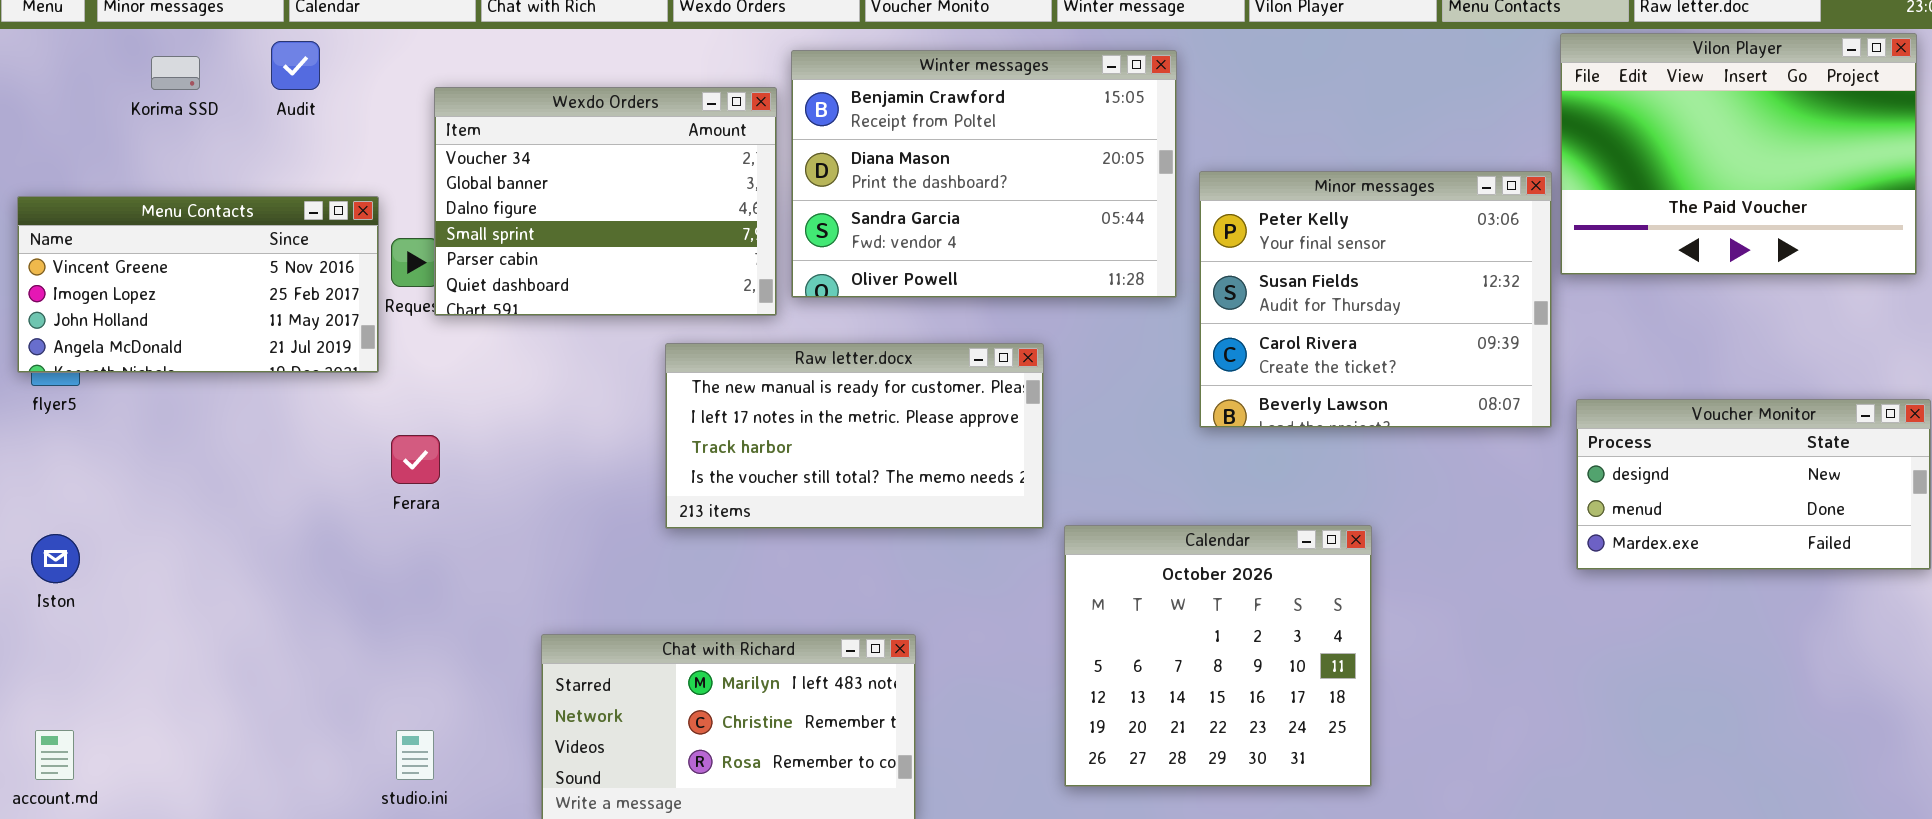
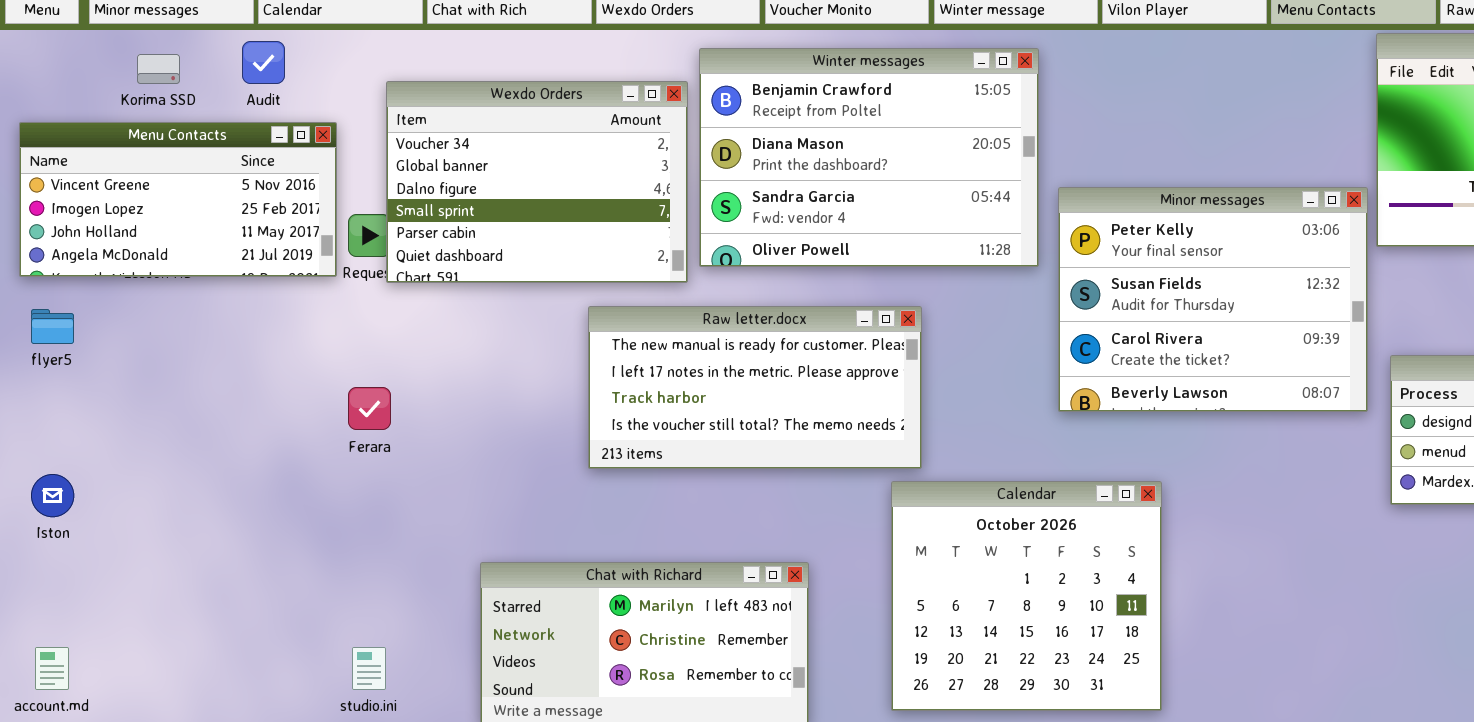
Minor messages: [1199,171,1552,428] -> [1058,187,1368,412], moved
Menu Contacts: [17,196,379,373] -> [19,122,337,277], moved
Calendar: [1064,525,1372,787] -> [891,481,1162,711], moved

